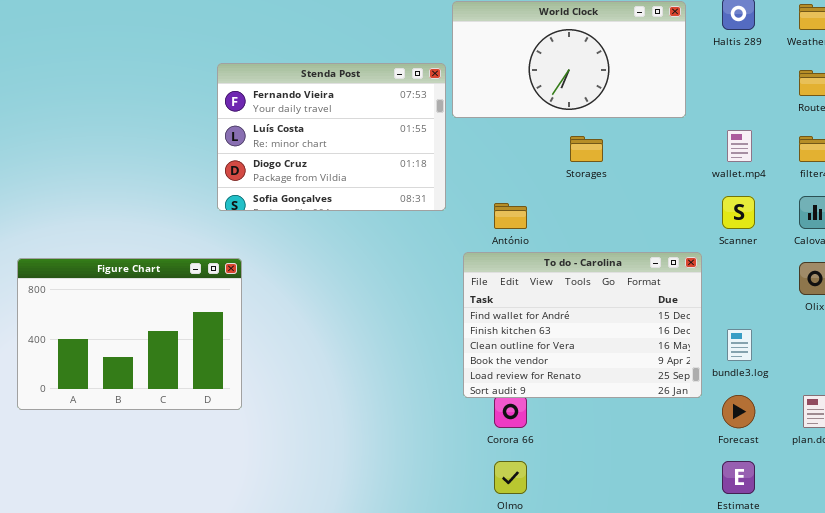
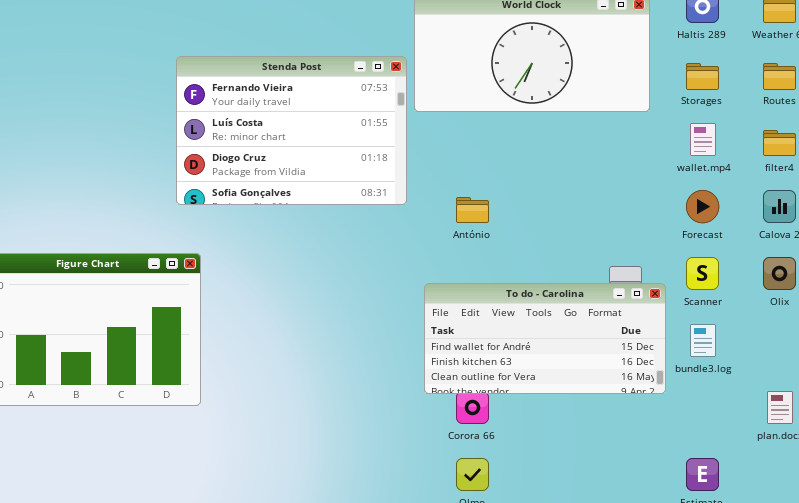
Storages: [570,136,603,162] -> [686,63,719,90], moved
Scanner: [722,196,755,229] -> [686,257,719,290], moved
To do - Carolina: [463,252,702,398] -> [424,283,666,394], resized
Forecast: [722,395,755,428] -> [686,190,719,223], moved

